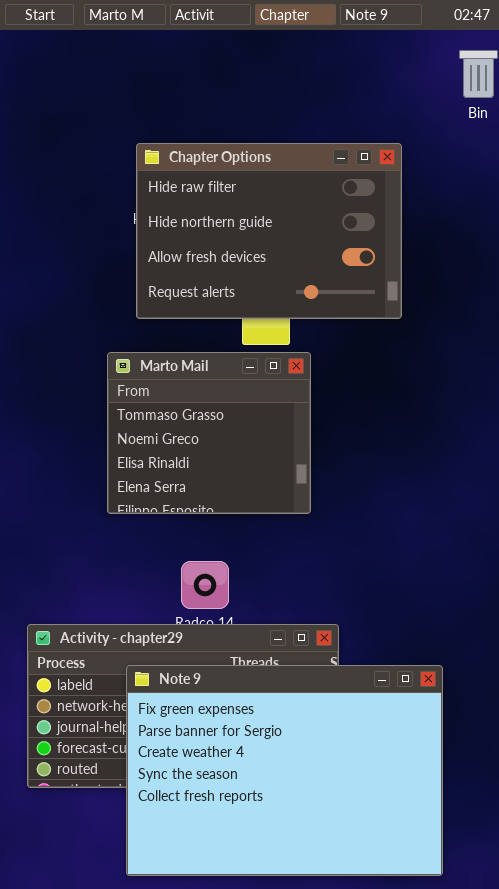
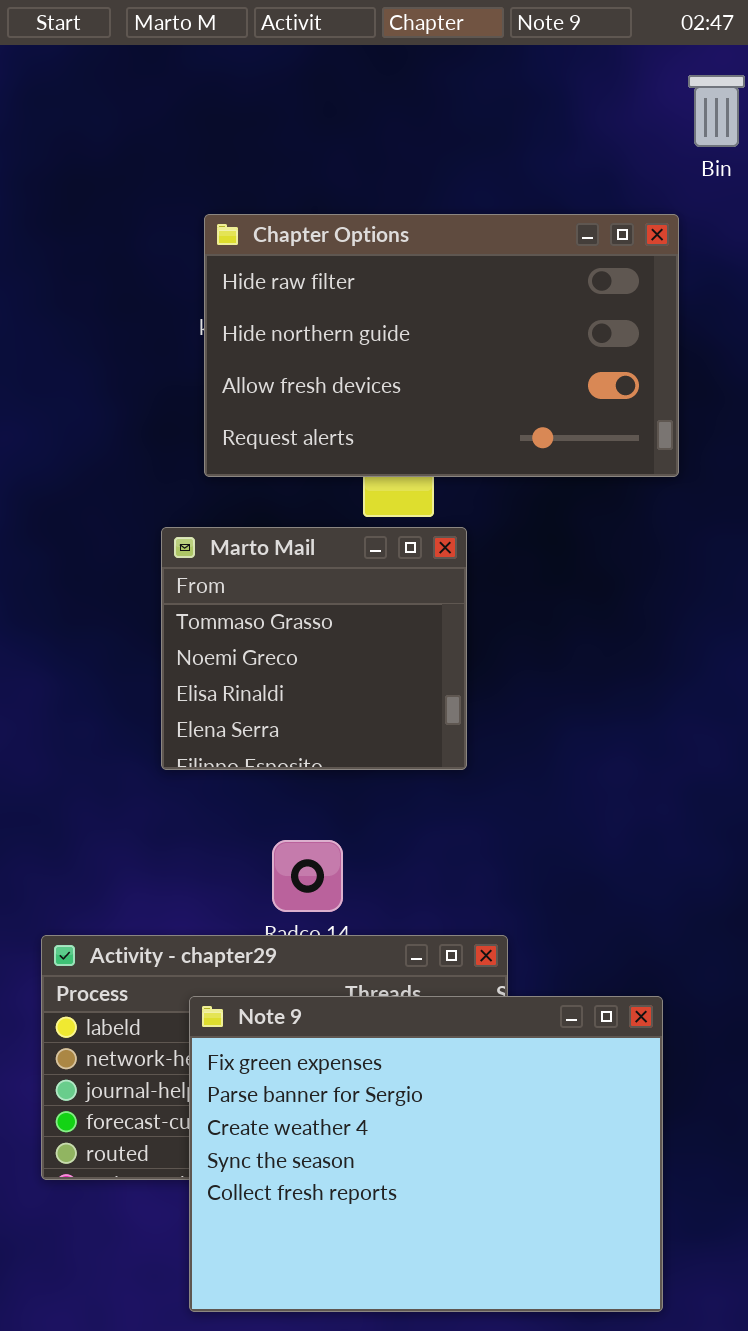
Chapter Options: [136,143,402,319] -> [204,214,679,477], resized

